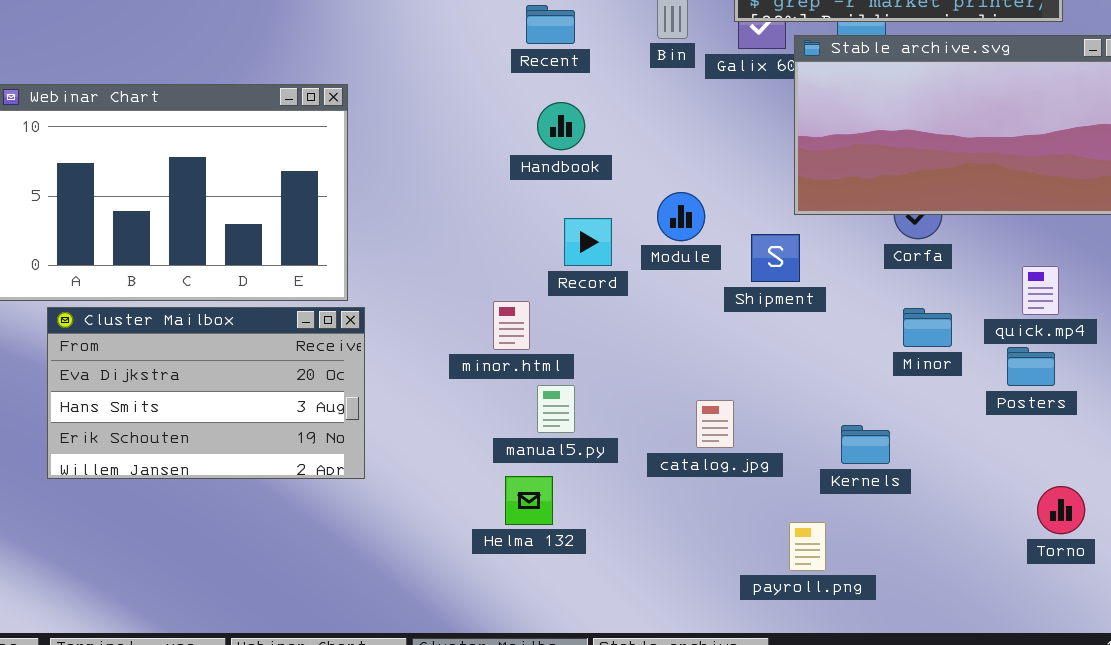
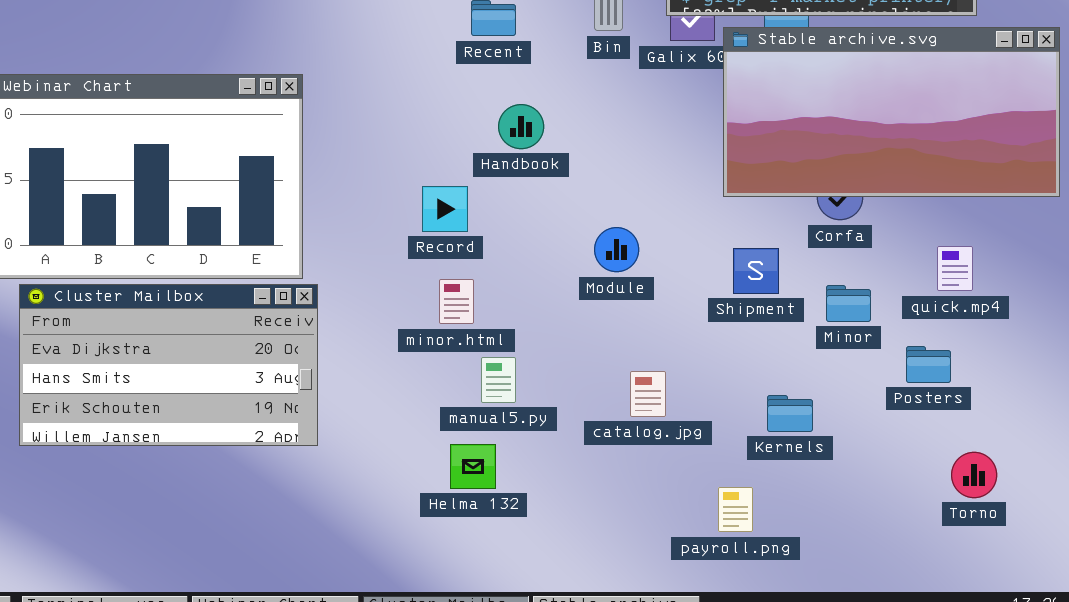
Handbook: [537,102,585,150] -> [498,104,544,149], moved
Module: [657,192,705,241] -> [594,227,639,272], moved
Record: [564,218,612,266] -> [422,186,468,232], moved
Shipment: [751,234,800,282] -> [733,248,779,294], moved
Posters: [1007,347,1055,386] -> [906,346,951,383], moved

